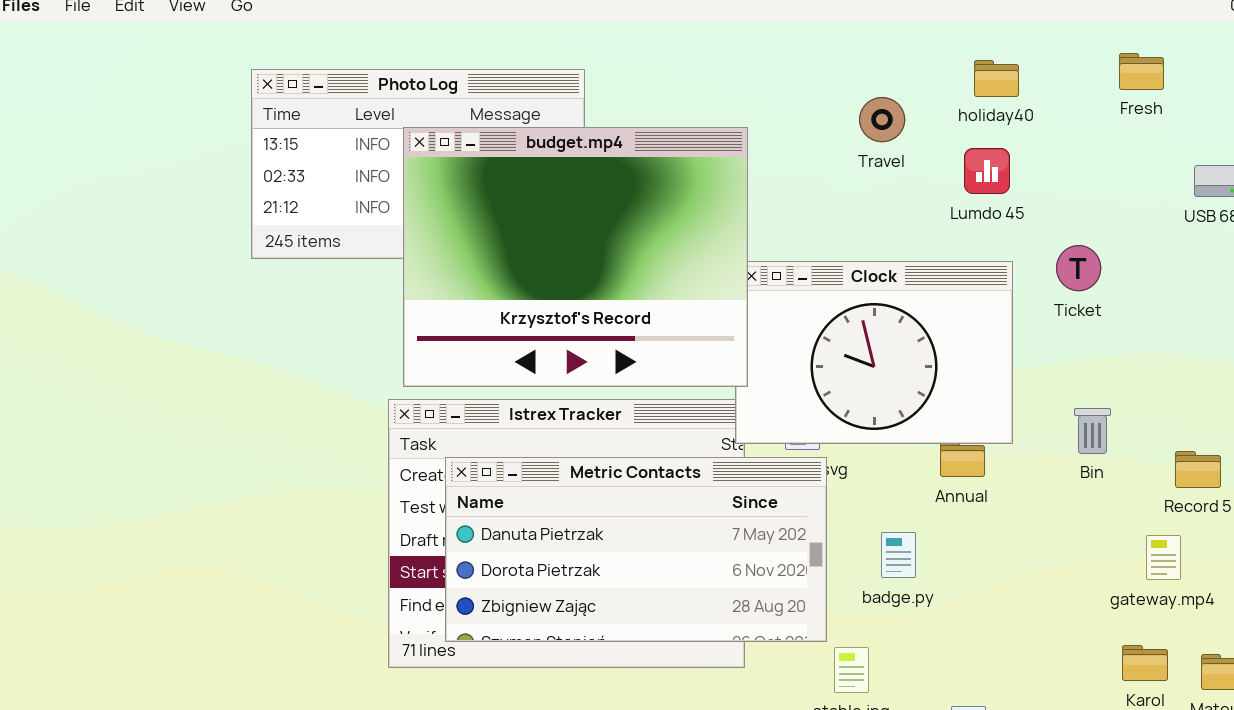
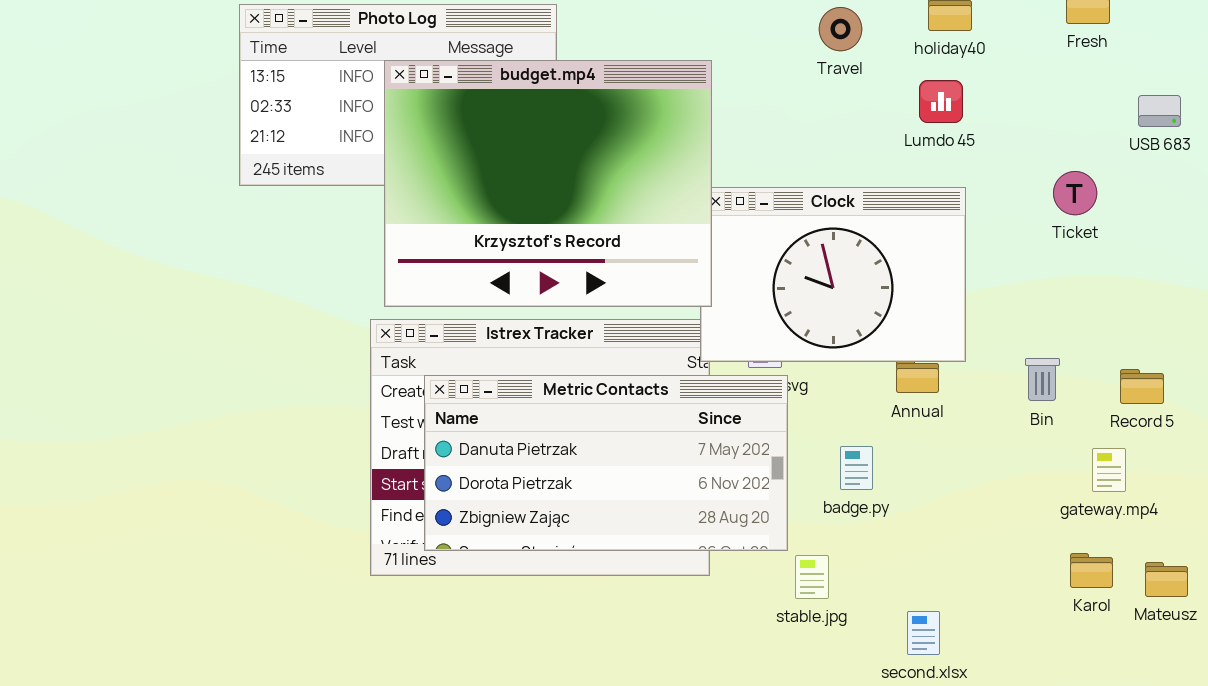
Travel: [859,97,905,142] -> [819,7,862,51], moved
Ticket: [1056,245,1101,291] -> [1053,171,1097,215], moved
Bin: [1074,408,1111,454] -> [1025,358,1060,401], moved

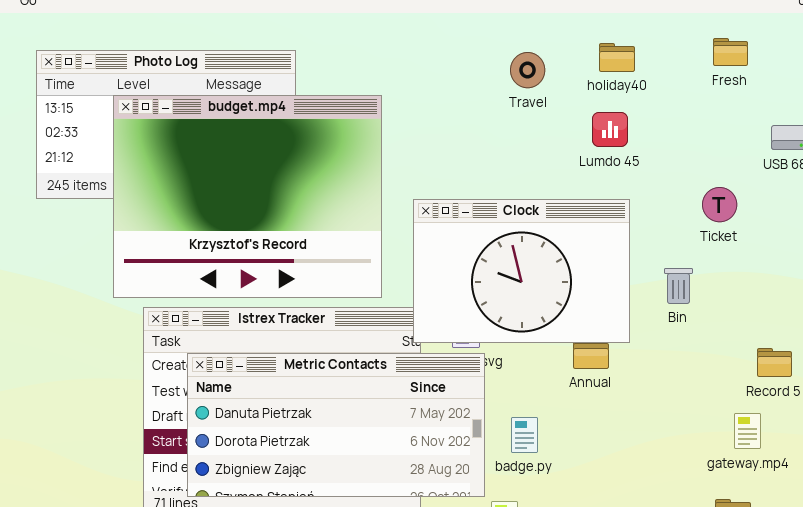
budget.mp4: [384,60,712,307] -> [113,95,382,298], moved
Bin: [1025,358,1060,401] -> [664,268,693,304], moved
badge.py: [840,446,873,490] -> [511,417,538,453], moved

